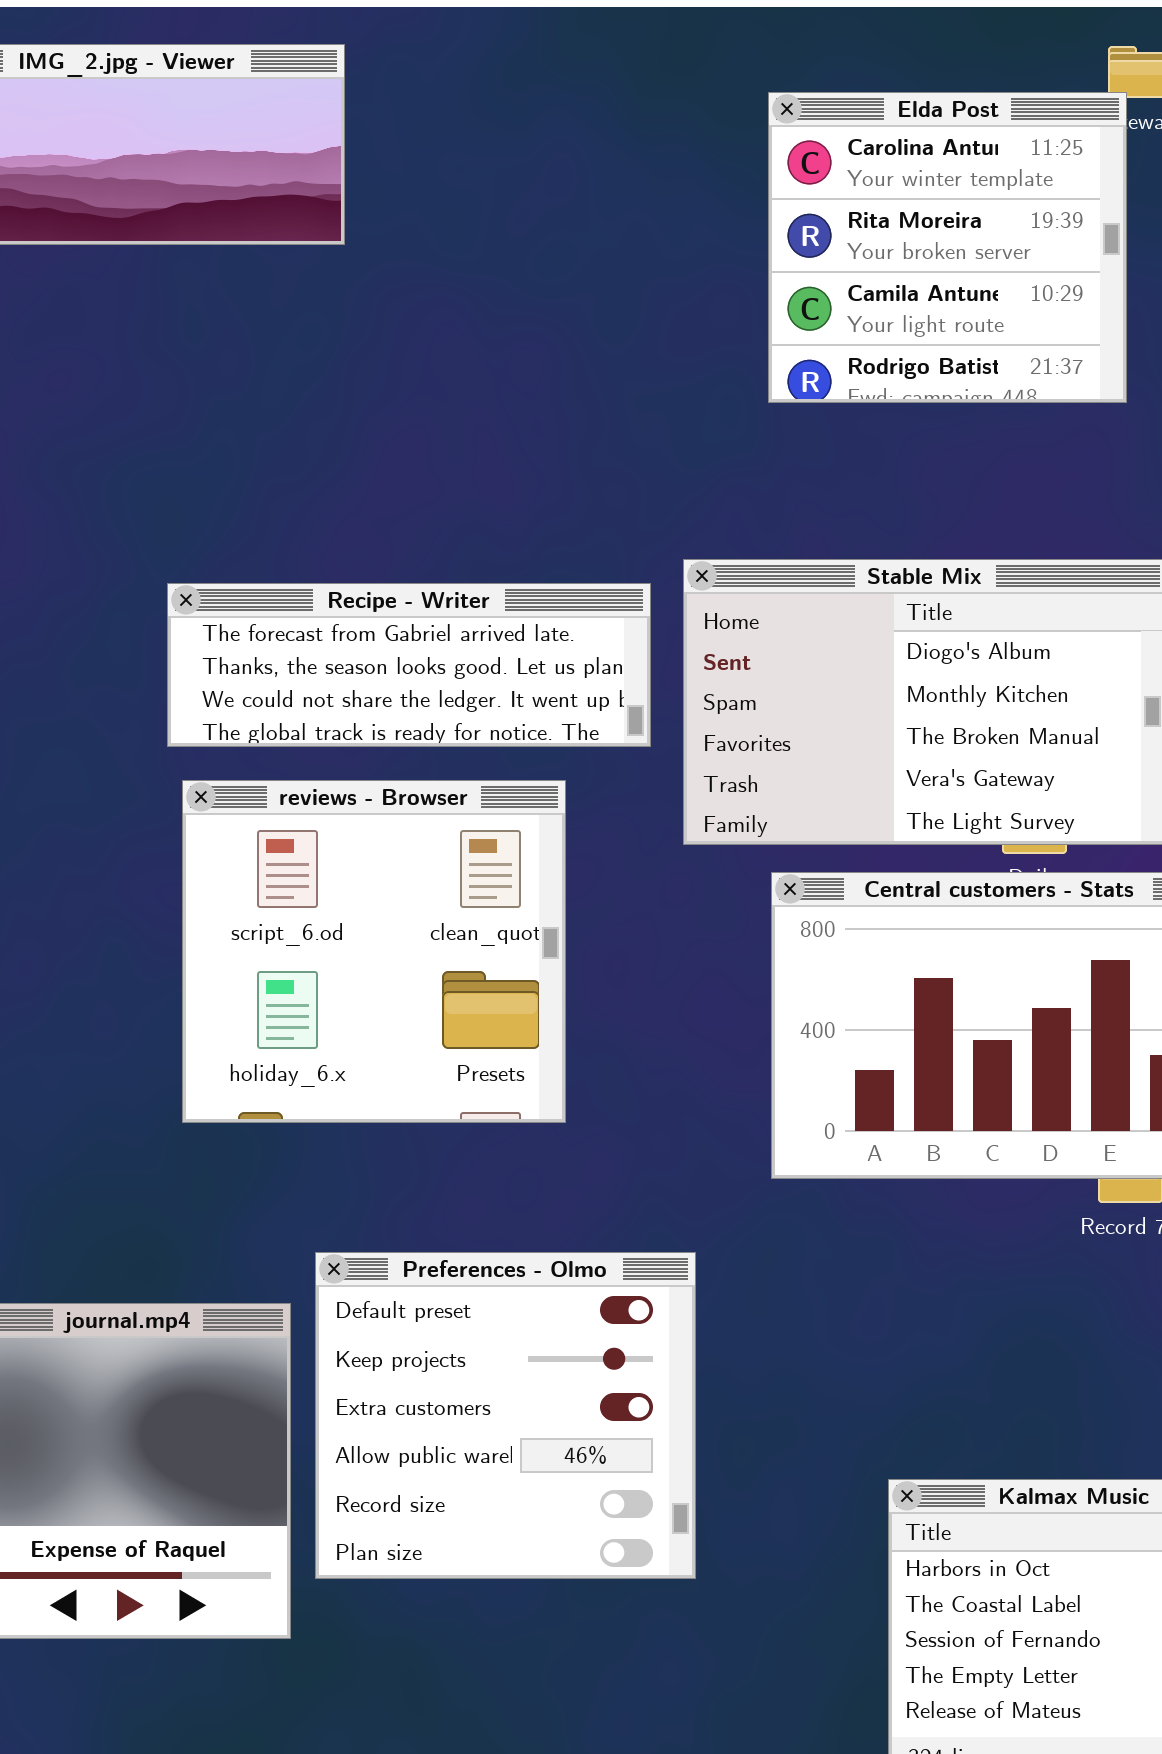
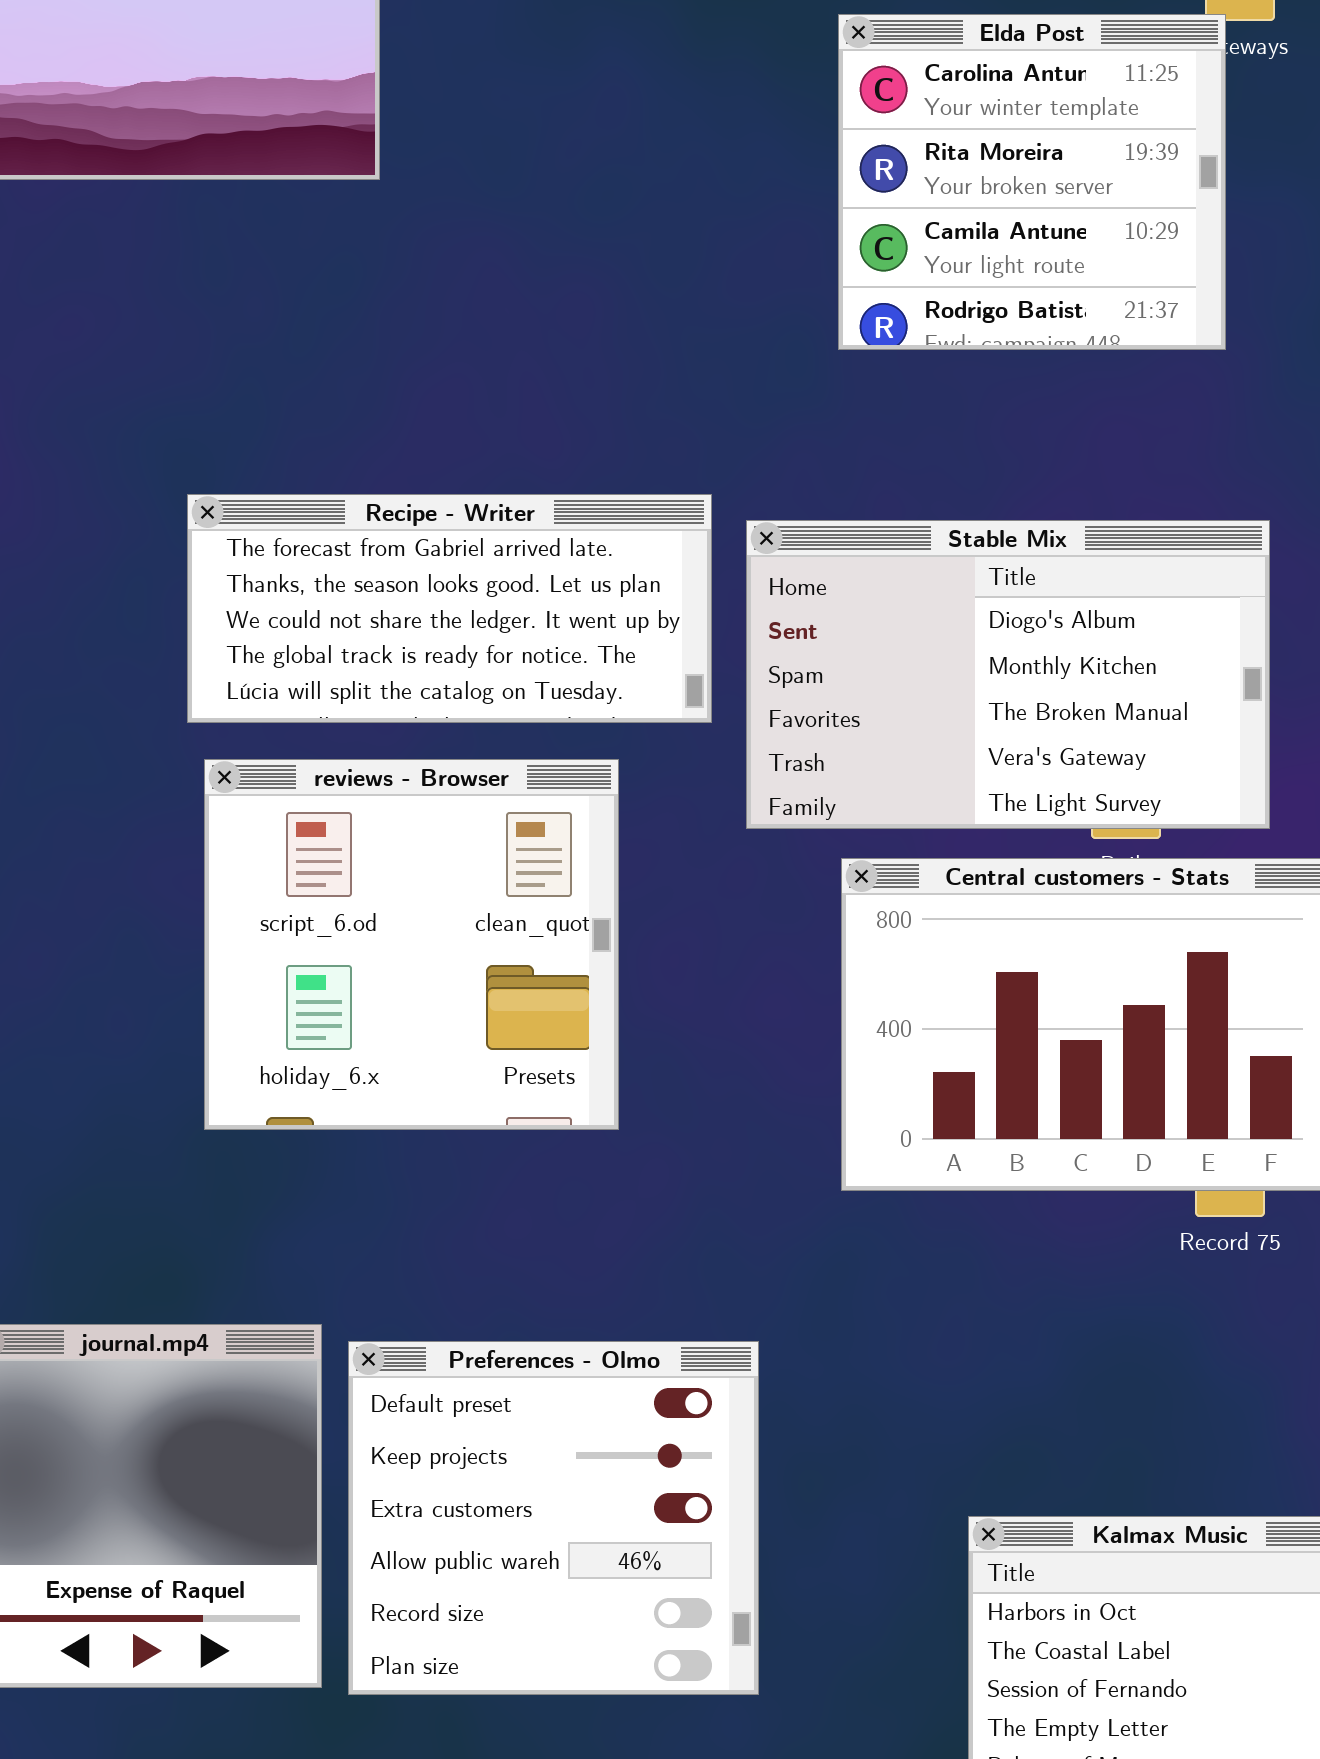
Recipe - Writer: [167,583,651,747] -> [187,494,712,723], resized
Preferences - Olmo: [315,1252,696,1579] -> [348,1341,759,1695], moved

